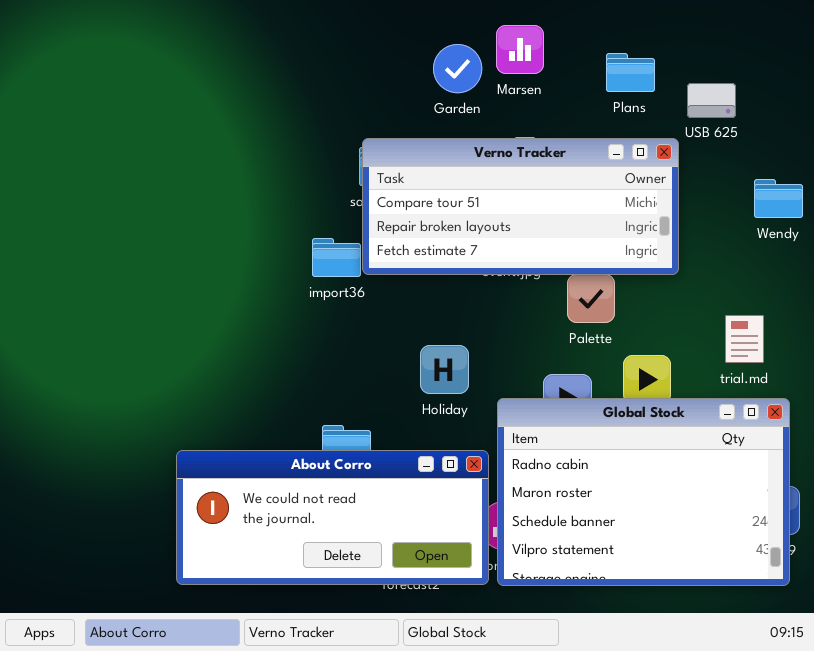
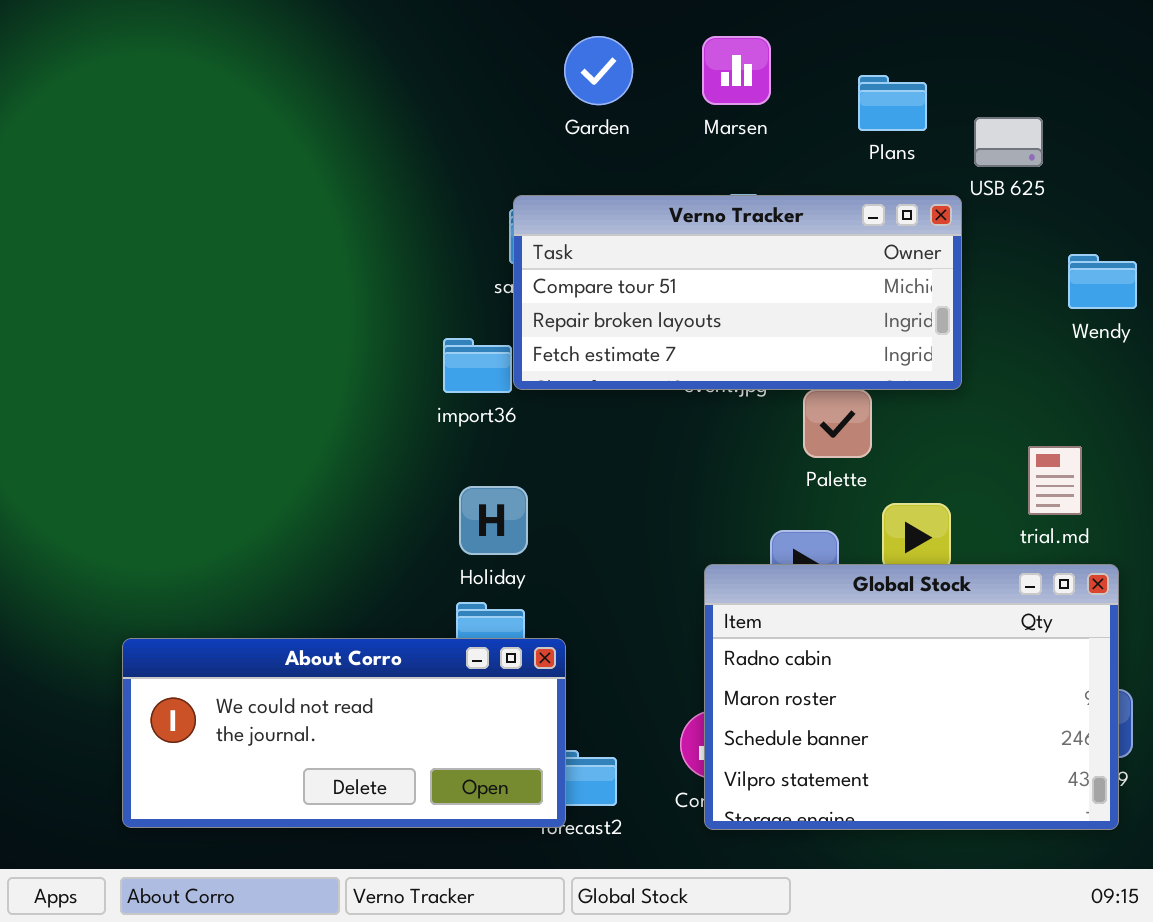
Garden: [433,44,482,93] -> [564,36,633,105], moved
Holiday: [420,345,469,394] -> [459,486,528,555], moved
About Corro: [176,450,489,585] -> [122,638,566,828], moved

